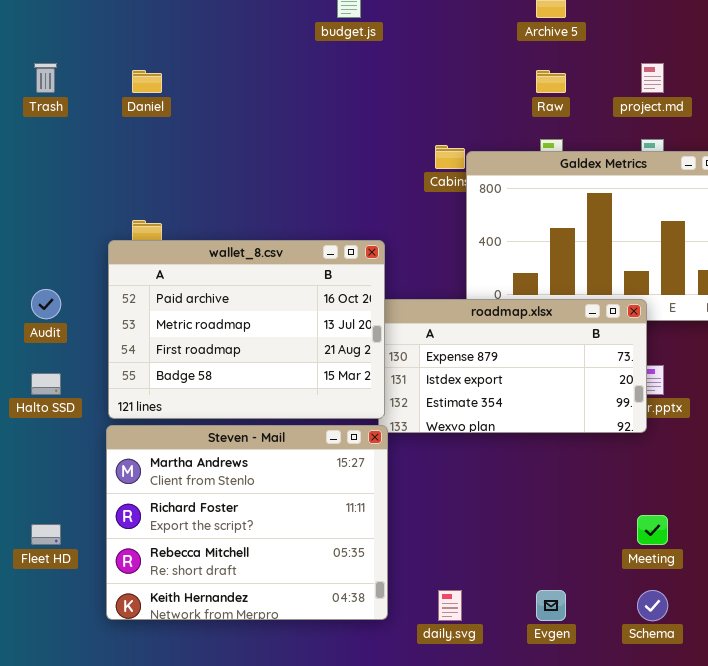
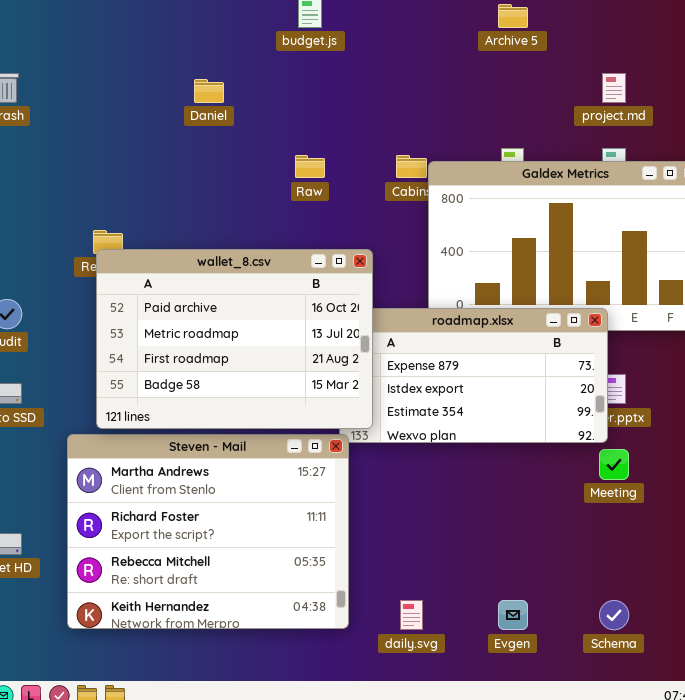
Daniel: [132,70,162,93] -> [194,79,224,103], moved
Raw: [536,70,566,93] -> [295,155,325,178], moved
wallet_8.csv: [108,240,385,419] -> [96,249,373,429], moved
Meeting: [637,515,668,545] -> [599,449,629,480], moved

